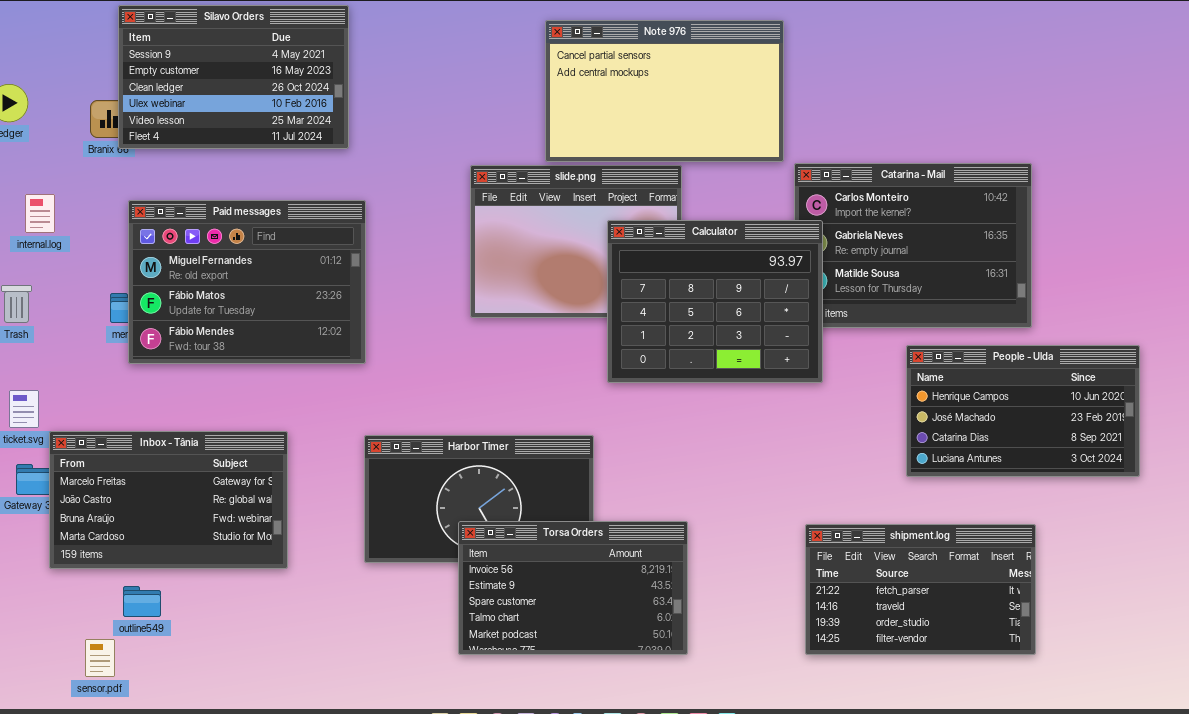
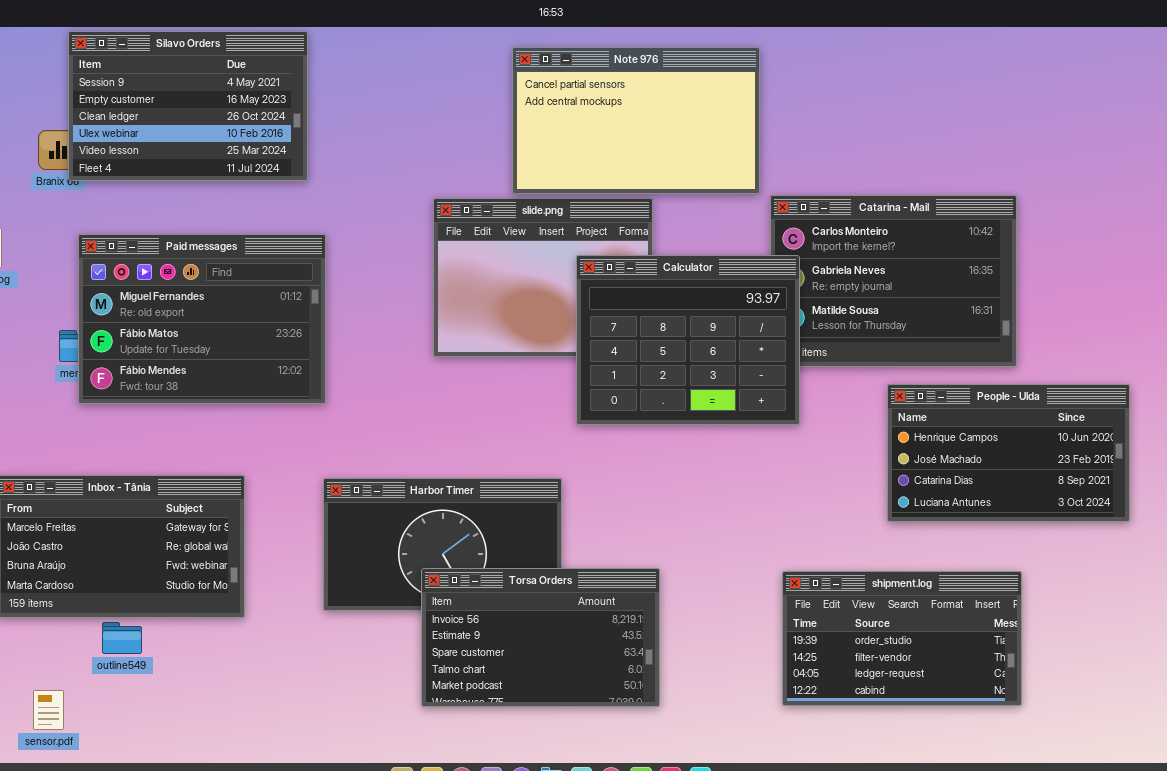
shipment.log: [805,524,1036,655] -> [782,571,1022,706], scrolled down 2 rows
outline549: [123,586,161,617] -> [102,622,142,654], moved

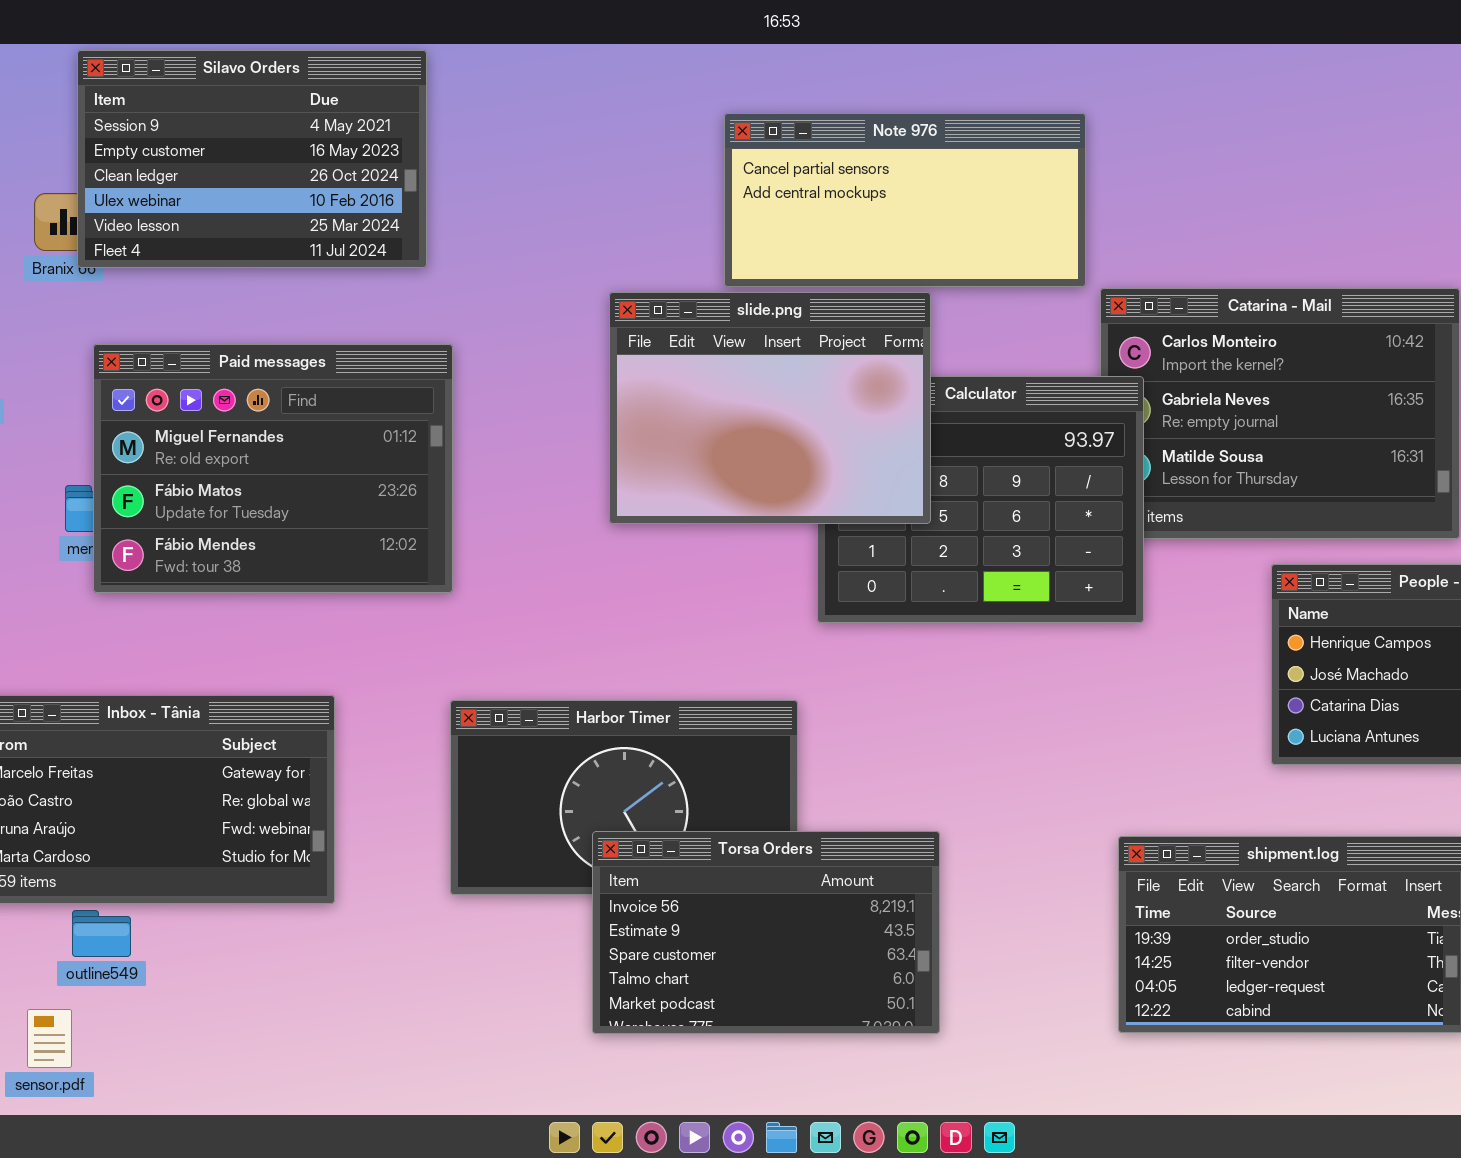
Note 976: [512,47,760,194] -> [724,113,1086,287], resized
slide.png: [433,198,653,357] -> [609,292,931,524], raised
outline549: [102,622,142,654] -> [72,910,131,957], moved

